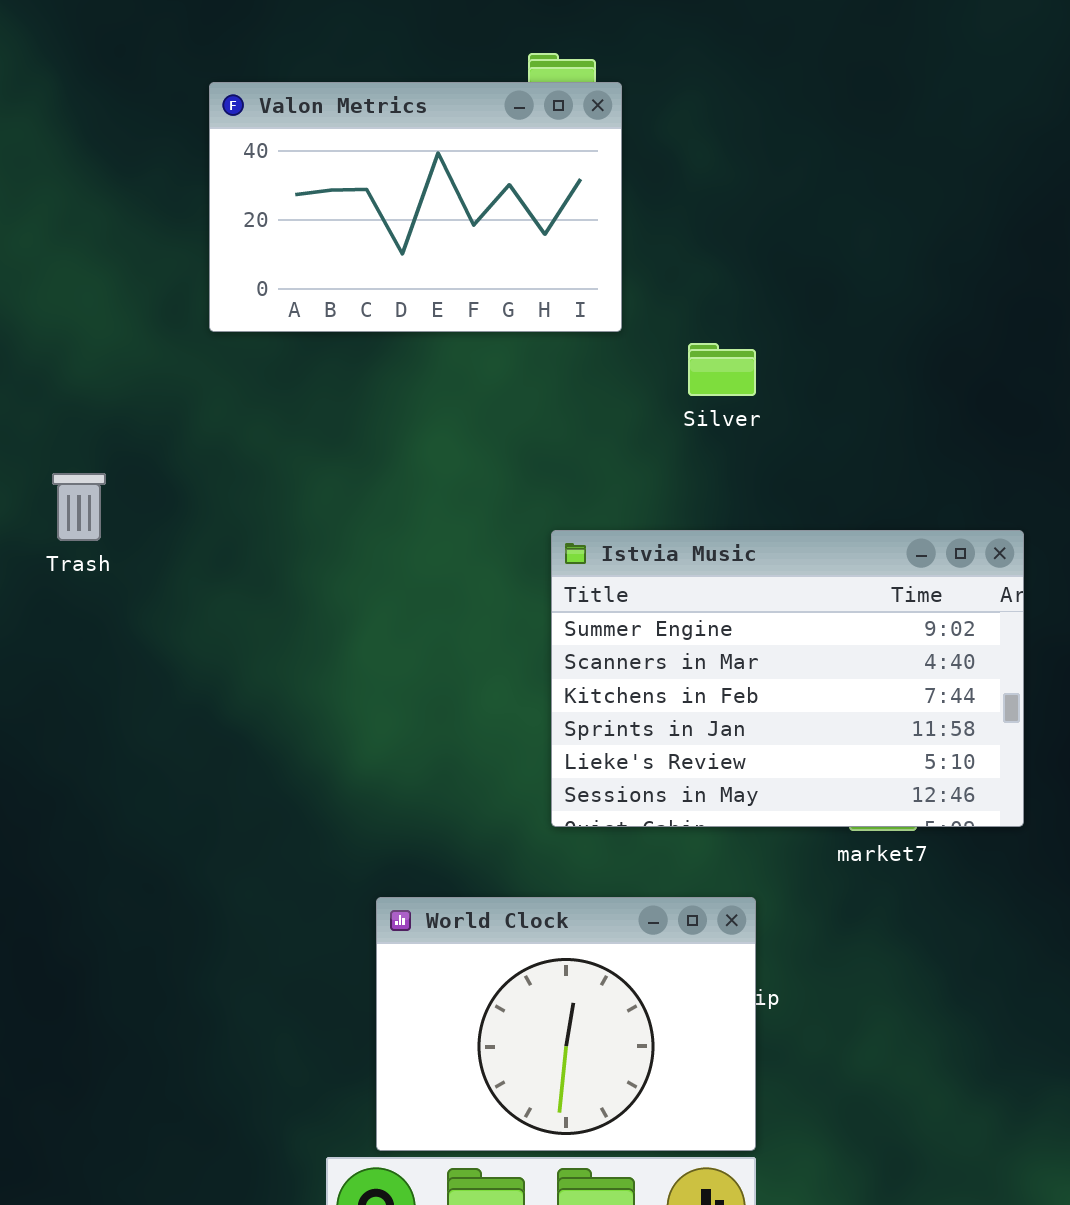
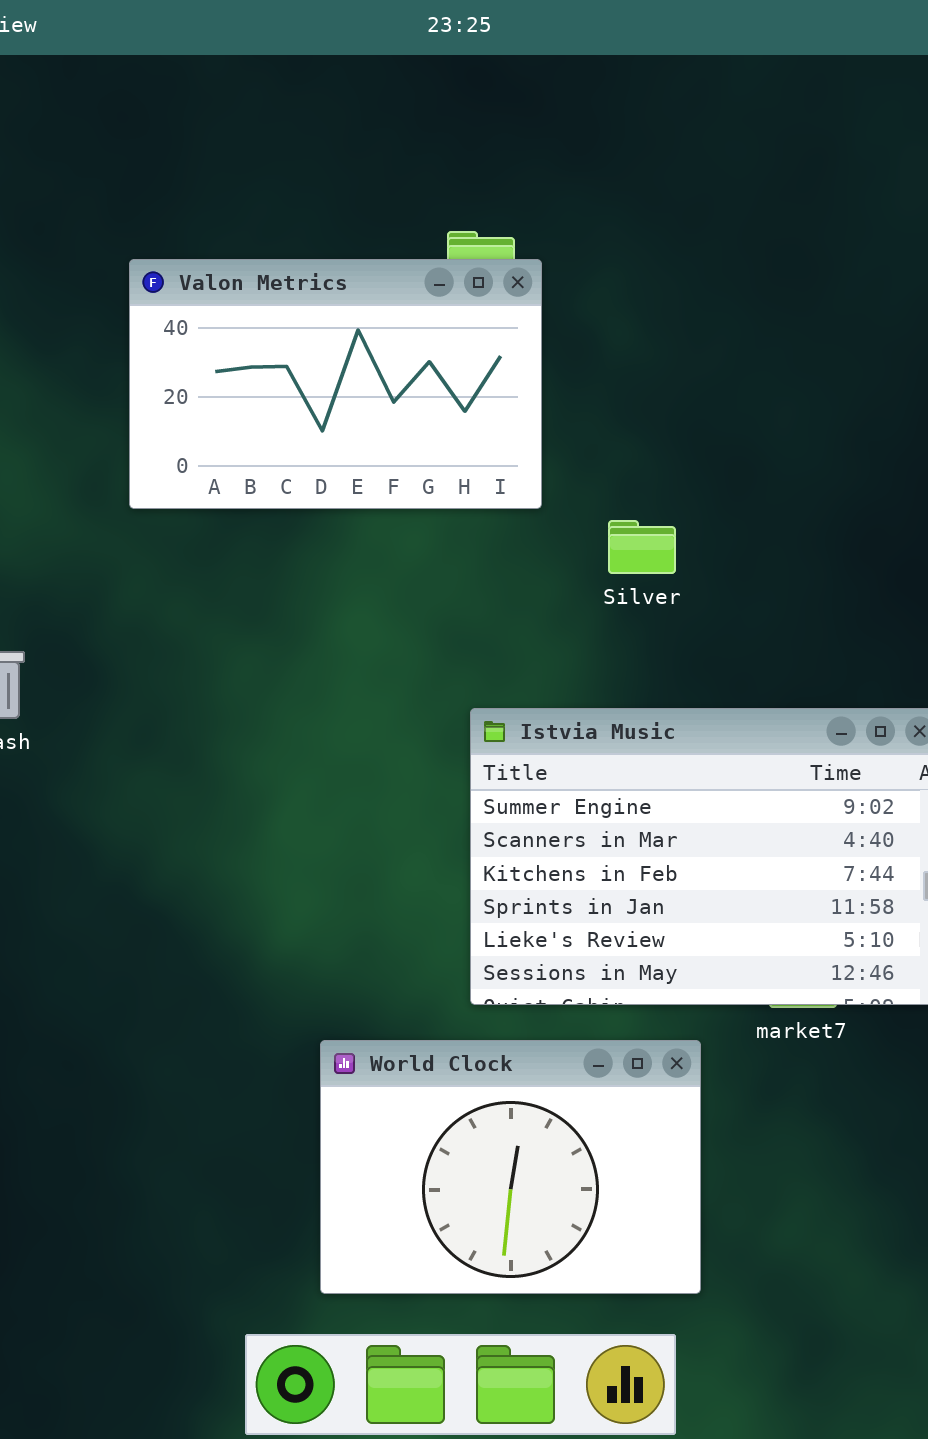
World Clock: [376,897,756,1151] -> [320,1040,701,1294], moved

